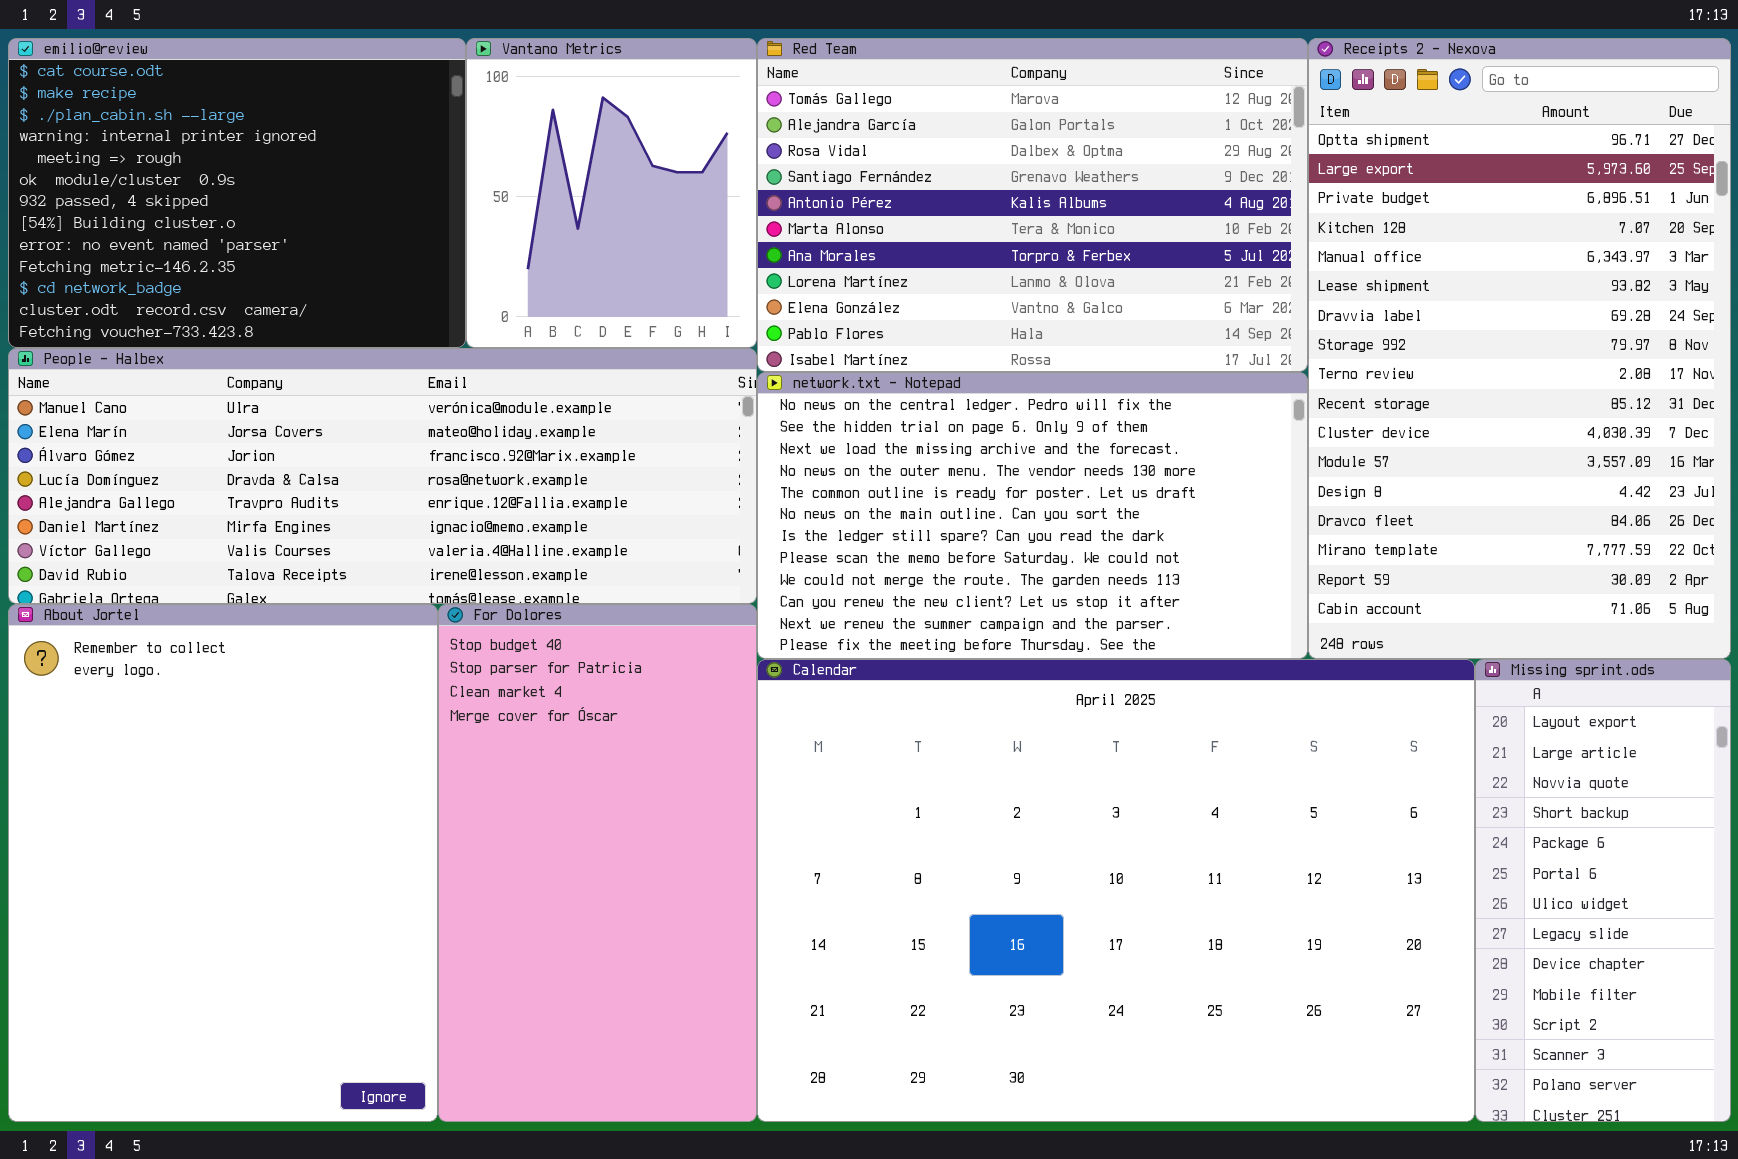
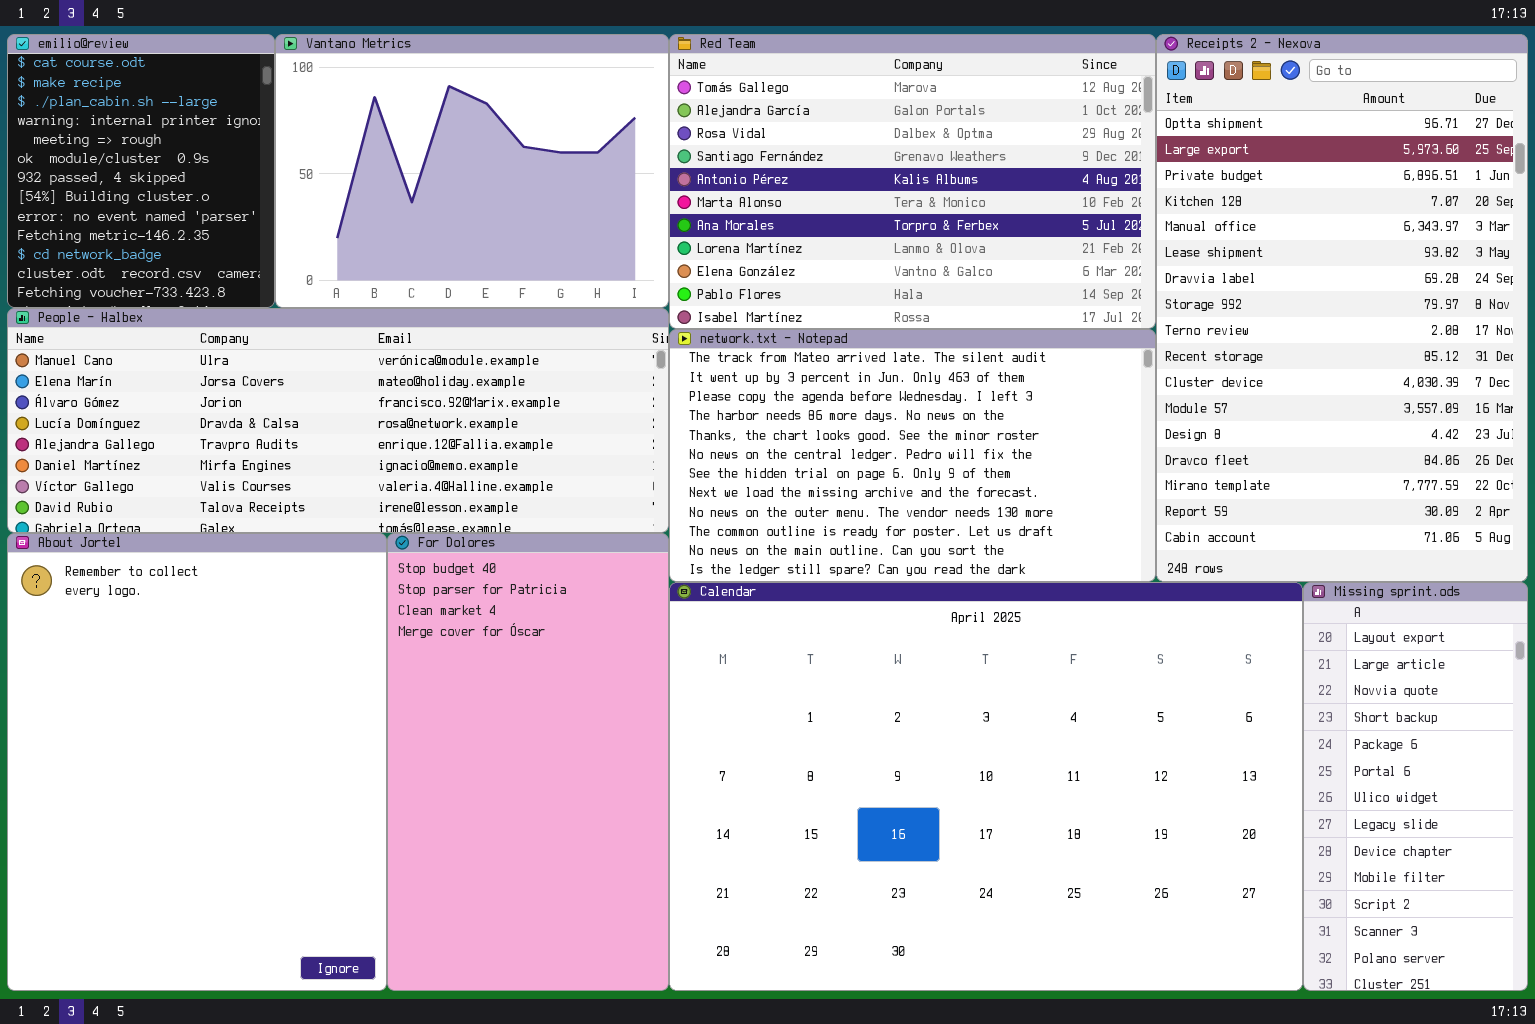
emilio@review: [8,38,466,348] -> [7,34,275,308], resized
Vantano Metrics: [466,38,757,348] -> [275,34,669,308], resized
network.txt - Notepad: [757,372,1308,659] -> [669,329,1156,582], scrolled up 5 rows

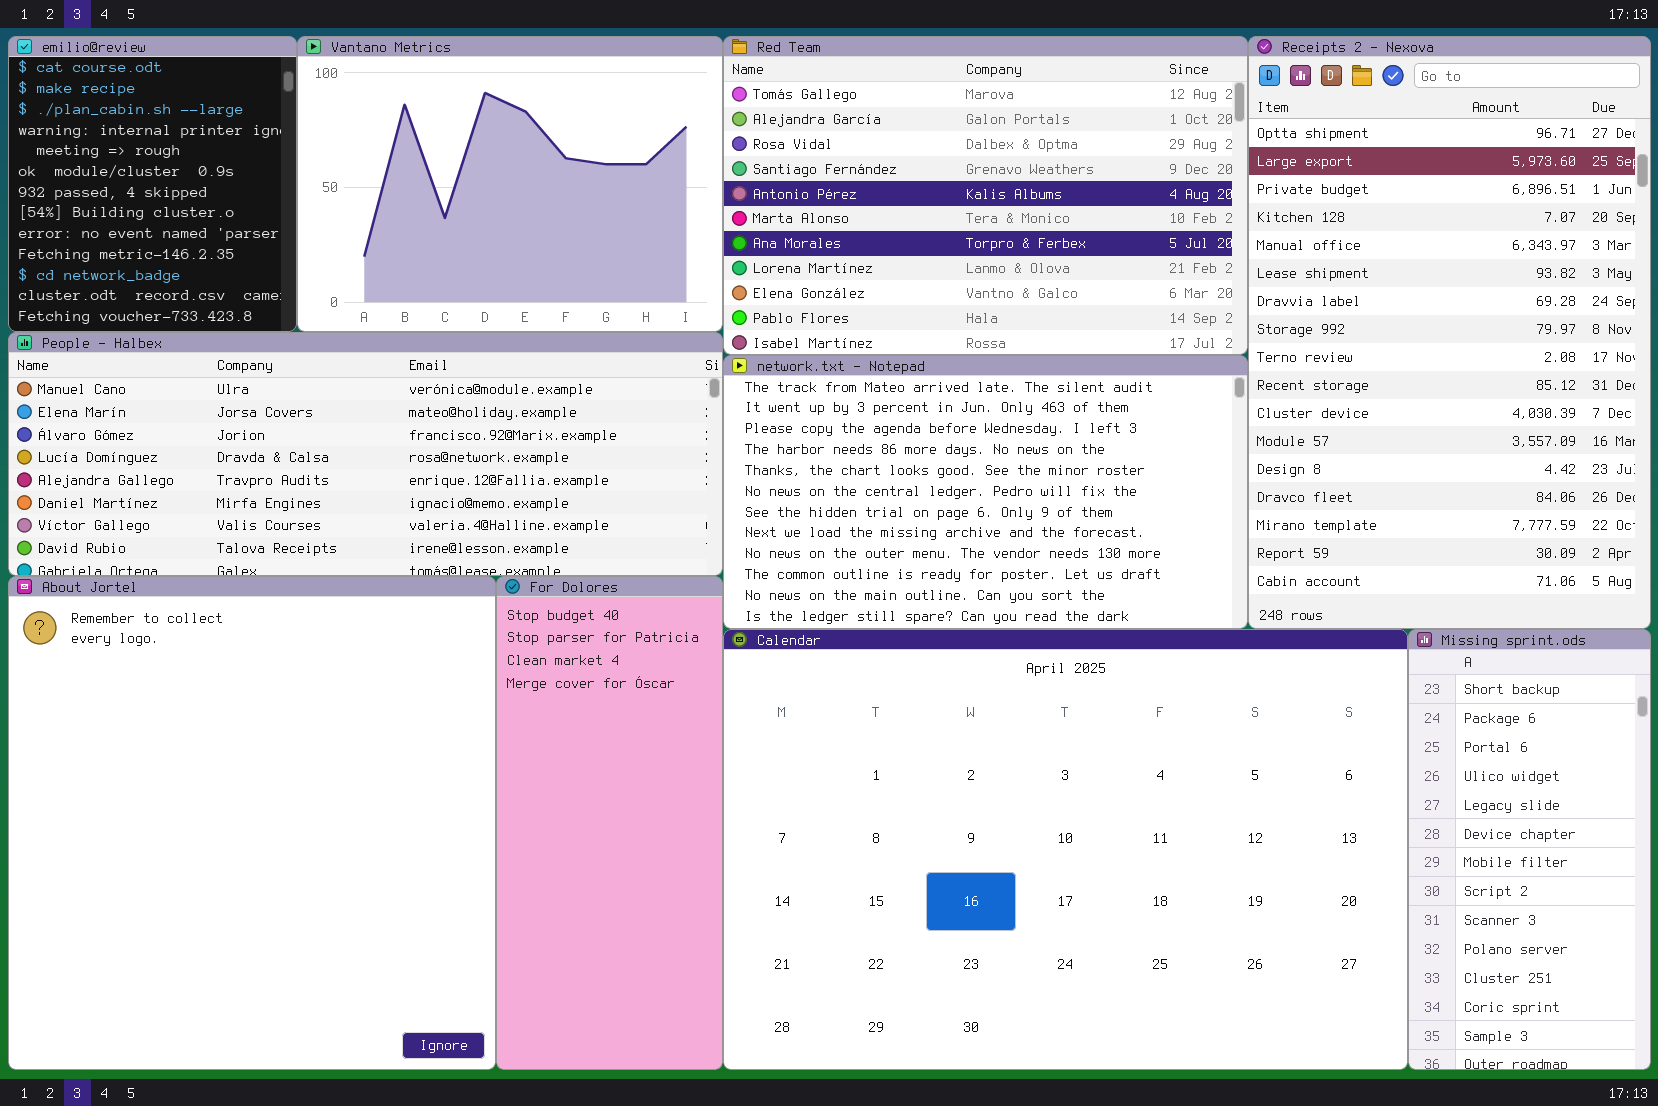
About Jortel: [7,533,387,991] -> [8,576,496,1070], resized
For Dolores: [387,533,669,991] -> [496,576,723,1070], resized
Missing sprint.ods: [1303,582,1528,991] -> [1408,629,1651,1070], scrolled down 3 rows

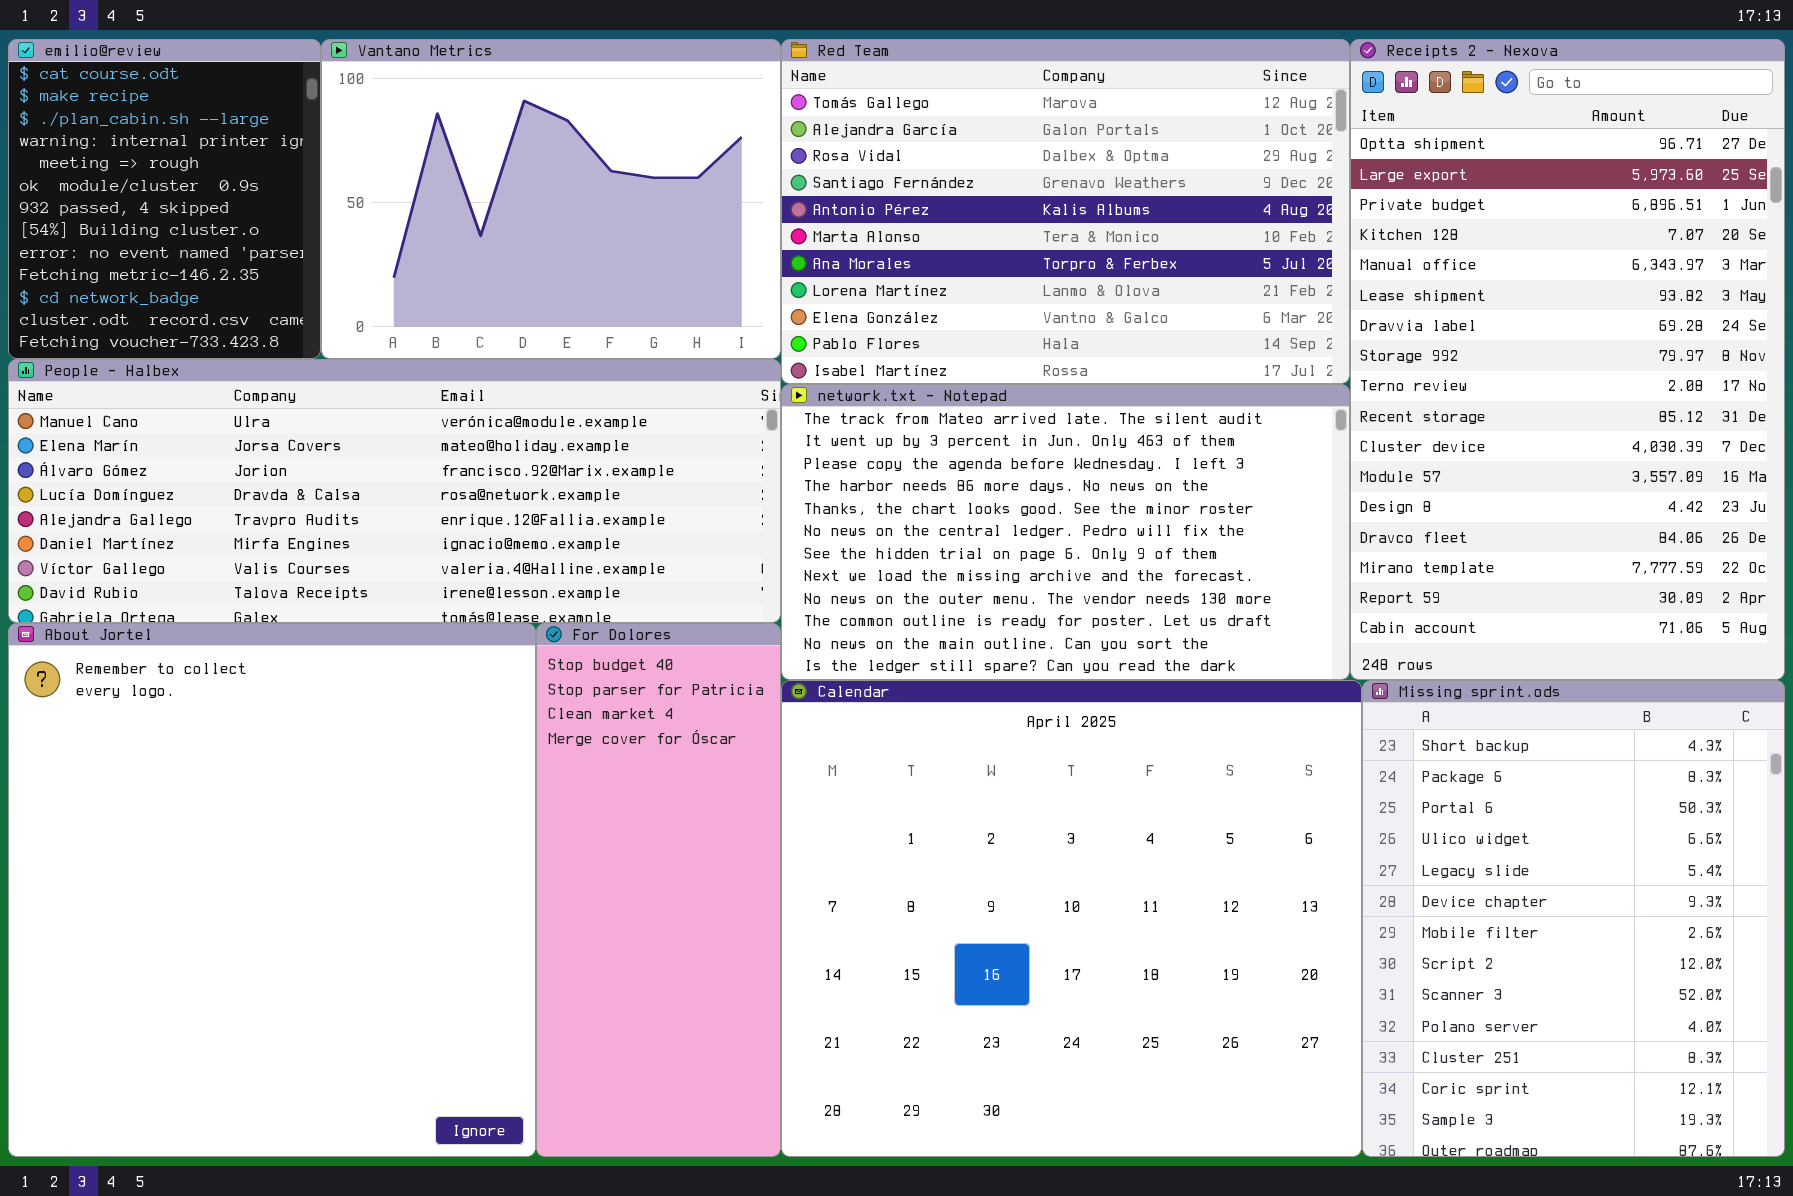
Calendar: [723,629,1408,1070] -> [781,680,1362,1157], resized
Missing sprint.ods: [1408,629,1651,1070] -> [1362,680,1785,1157], resized

